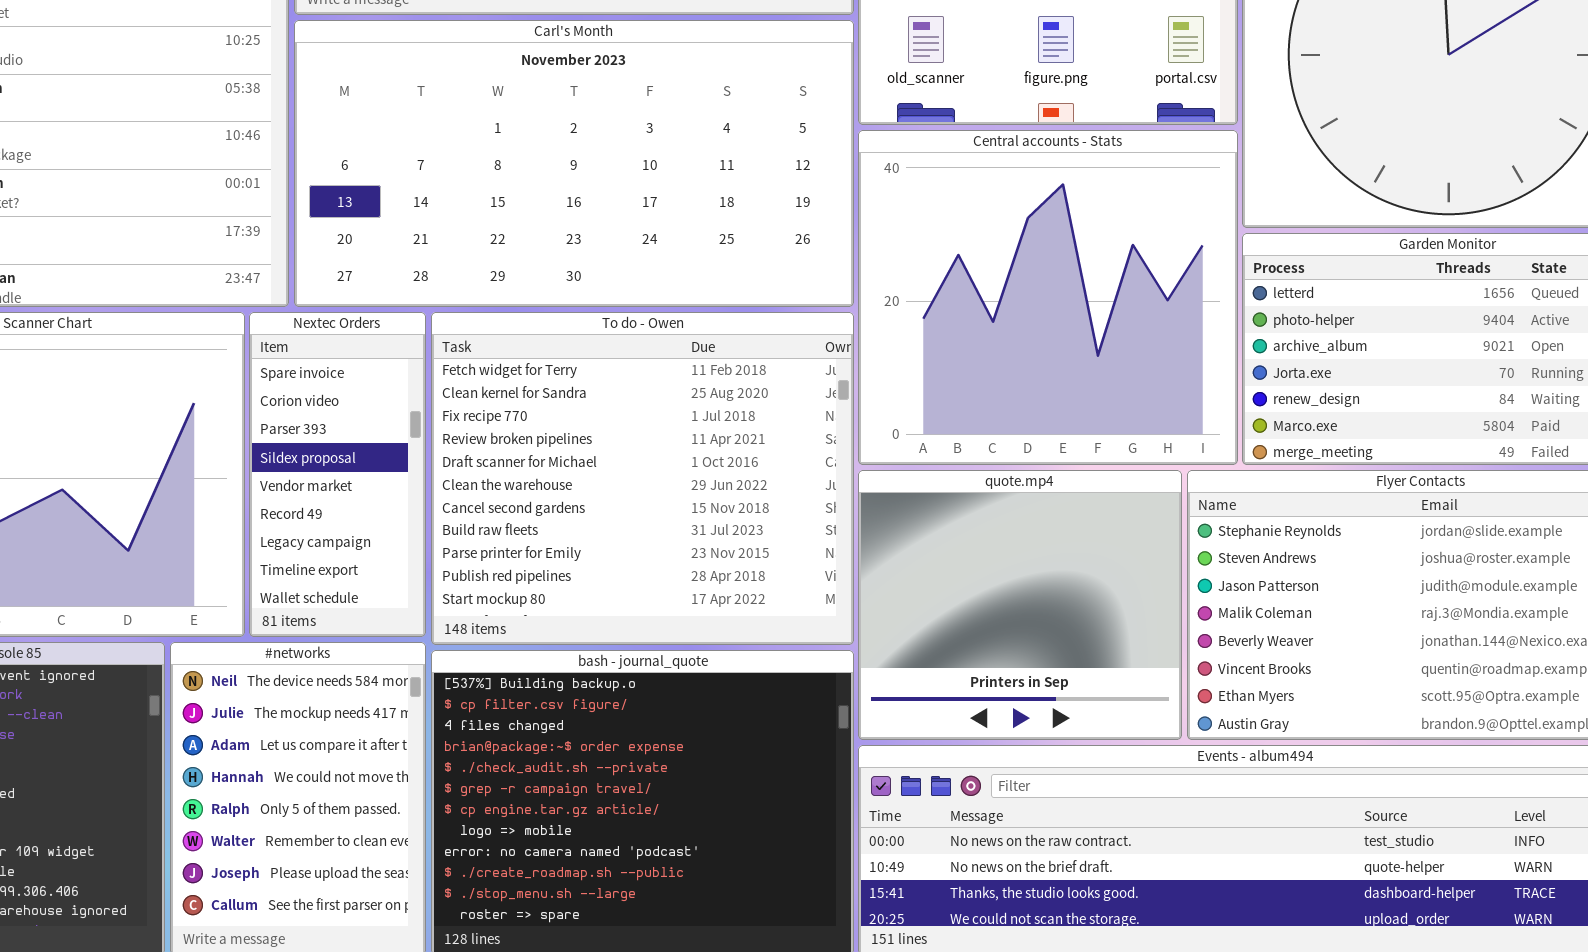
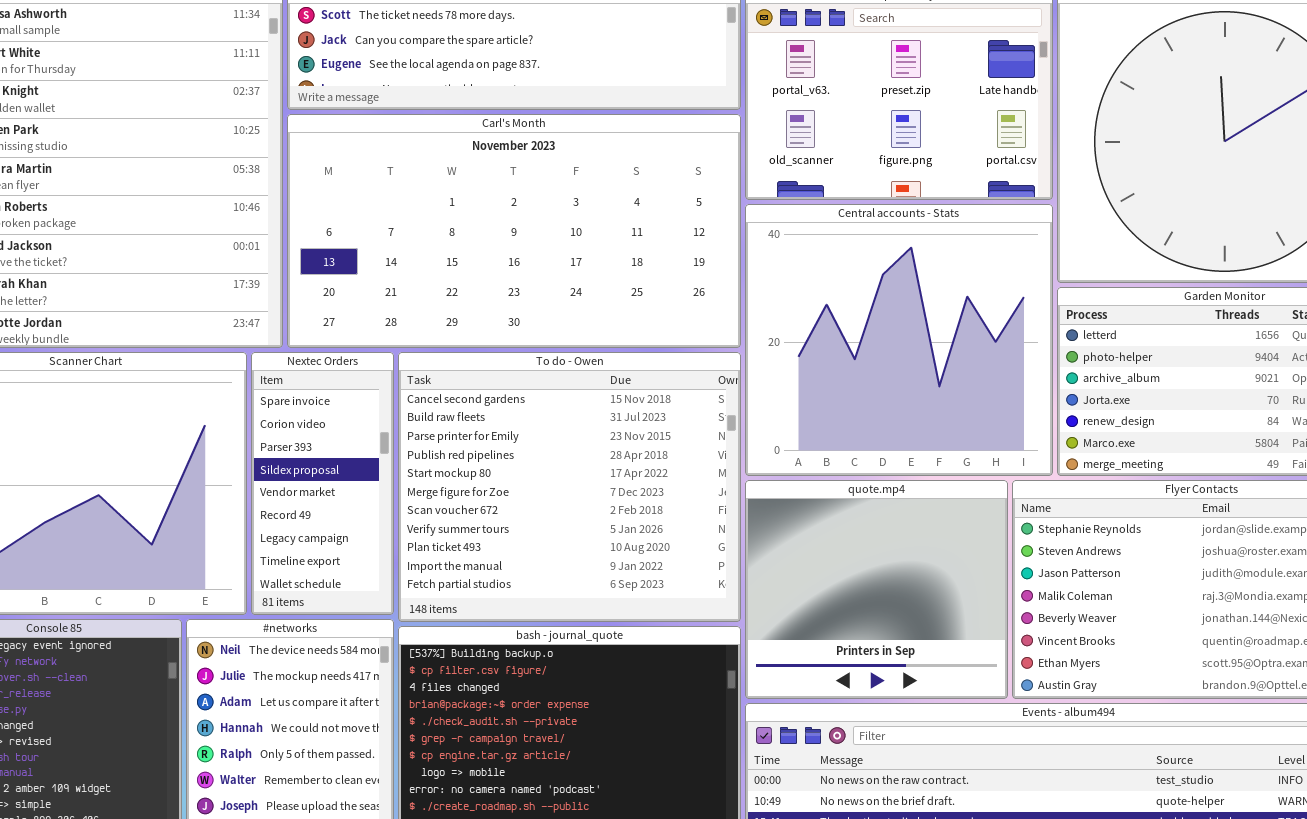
To do - Owen: [431,312,854,645] -> [398,352,741,622], scrolled down 6 rows

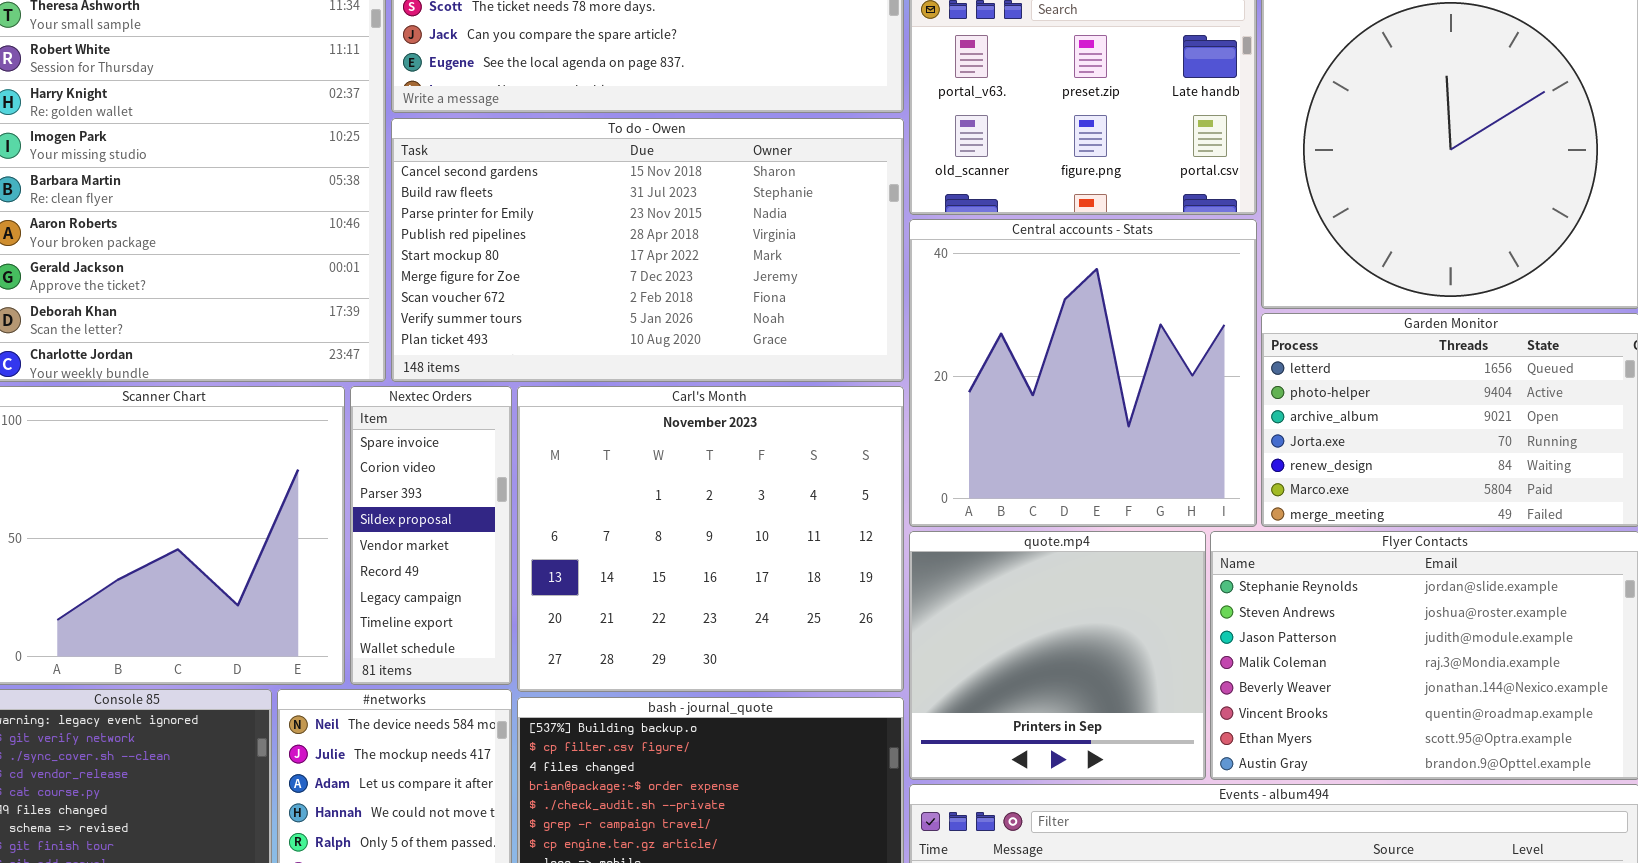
Carl's Month: [287,114,741,348] -> [517,386,904,692], moved, resized
To do - Owen: [398,352,741,622] -> [391,118,904,382], moved, resized

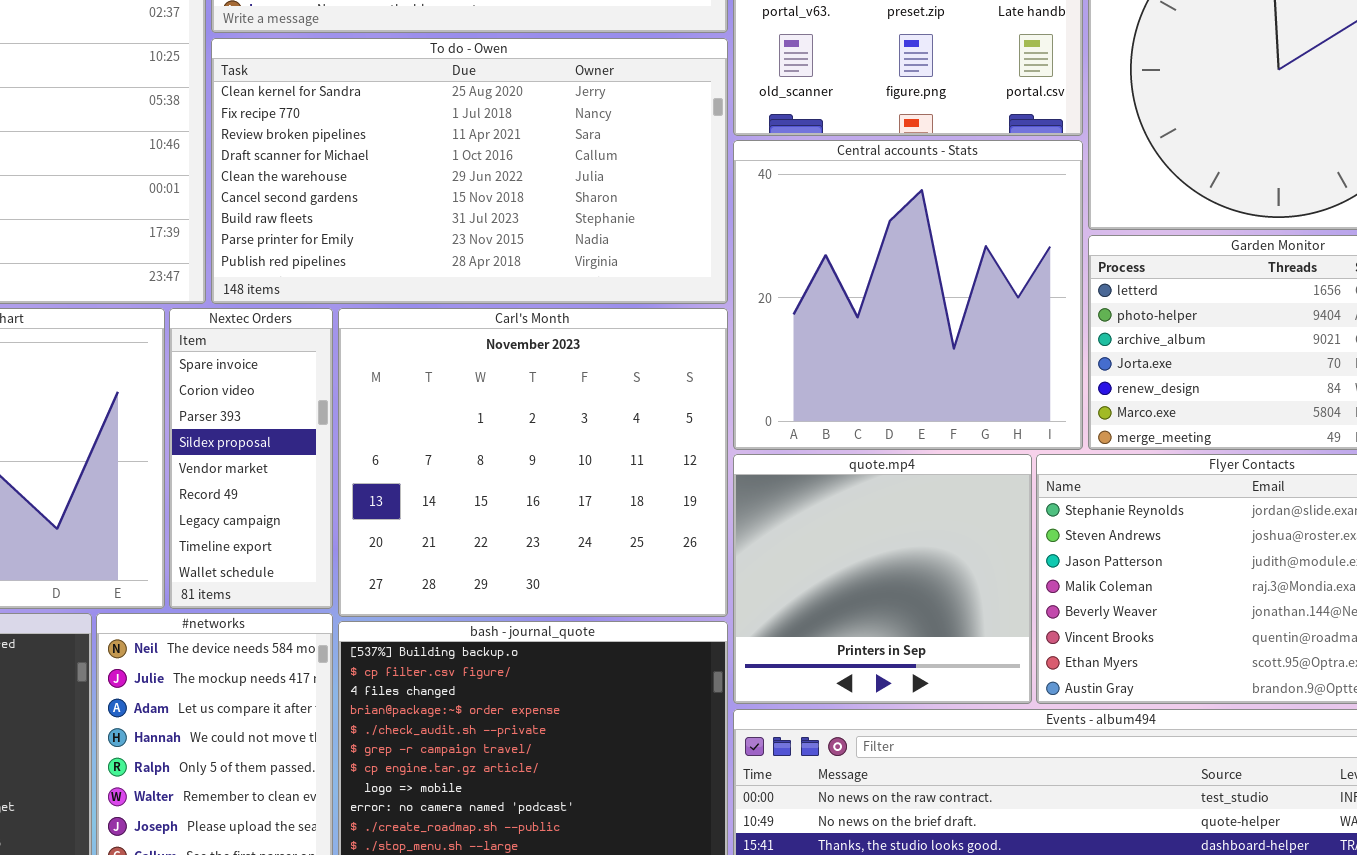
To do - Owen: [391,118,904,382] -> [211,38,728,304], scrolled up 5 rows

